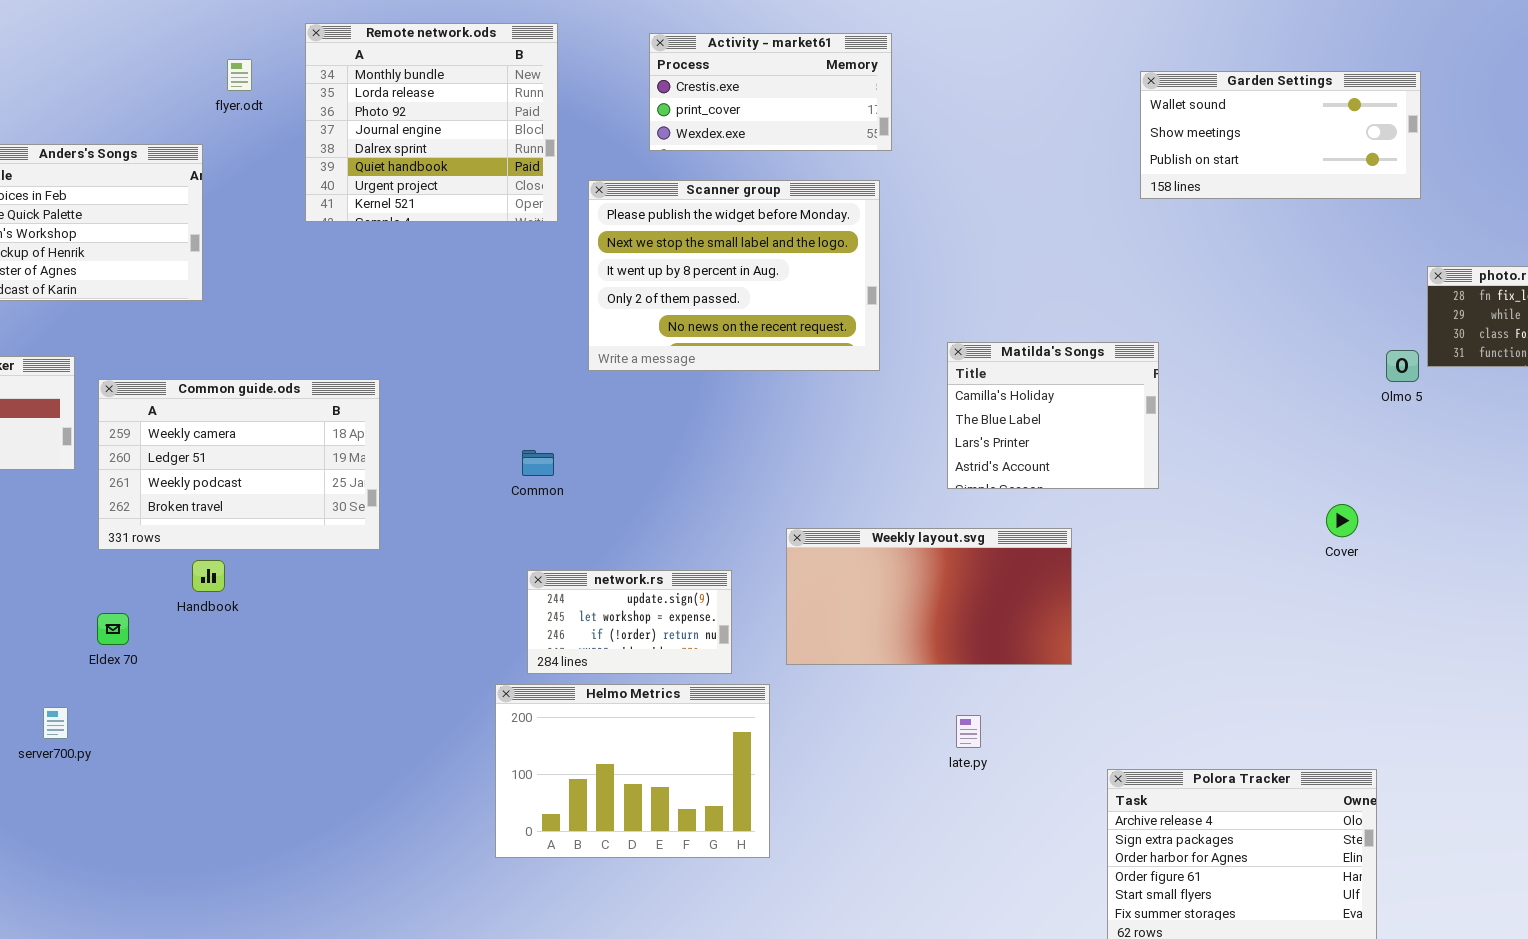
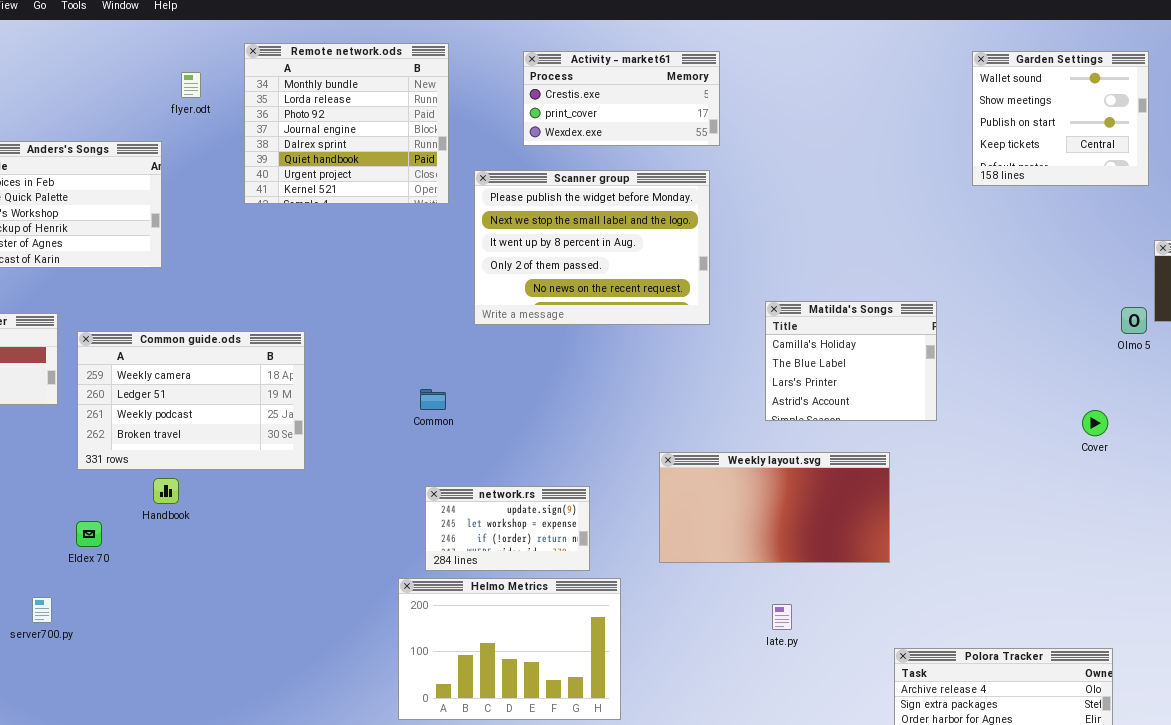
Garden Settings: [1140,71,1421,199] -> [972,51,1149,186], resized
Cover: [1326,504,1358,537] -> [1082,410,1108,436], moved
Weekly layout.svg: [786,528,1072,665] -> [659,452,890,563], moved

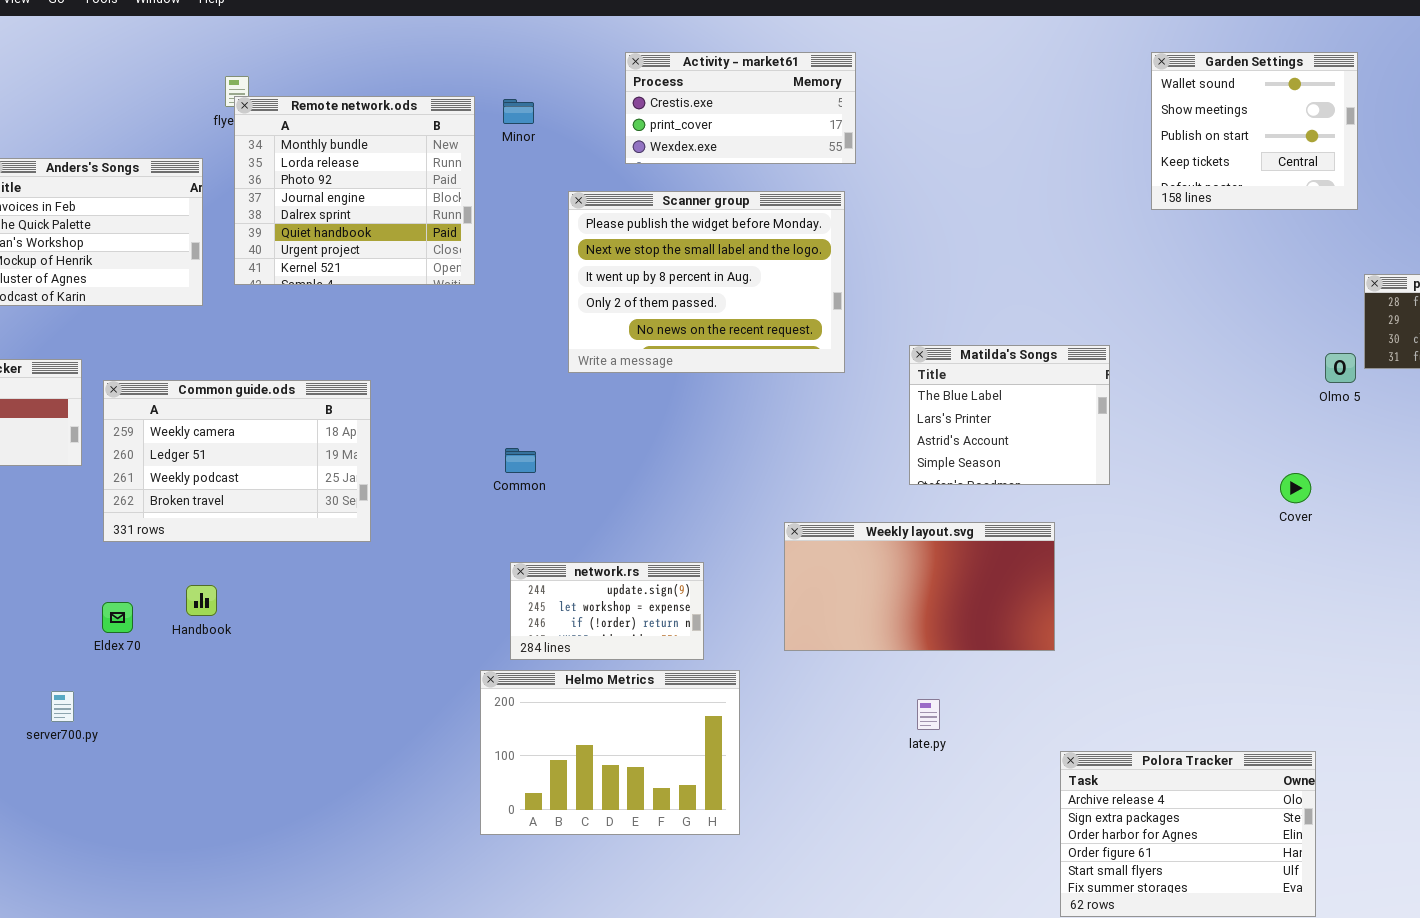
Remote network.ods: [244,43,449,204] -> [234,96,475,285], moved
Matilda's Songs: [765,301,937,421] -> [909,345,1110,485], scrolled down 1 row
Handbook: [153,478,179,504] -> [186,585,217,616], moved

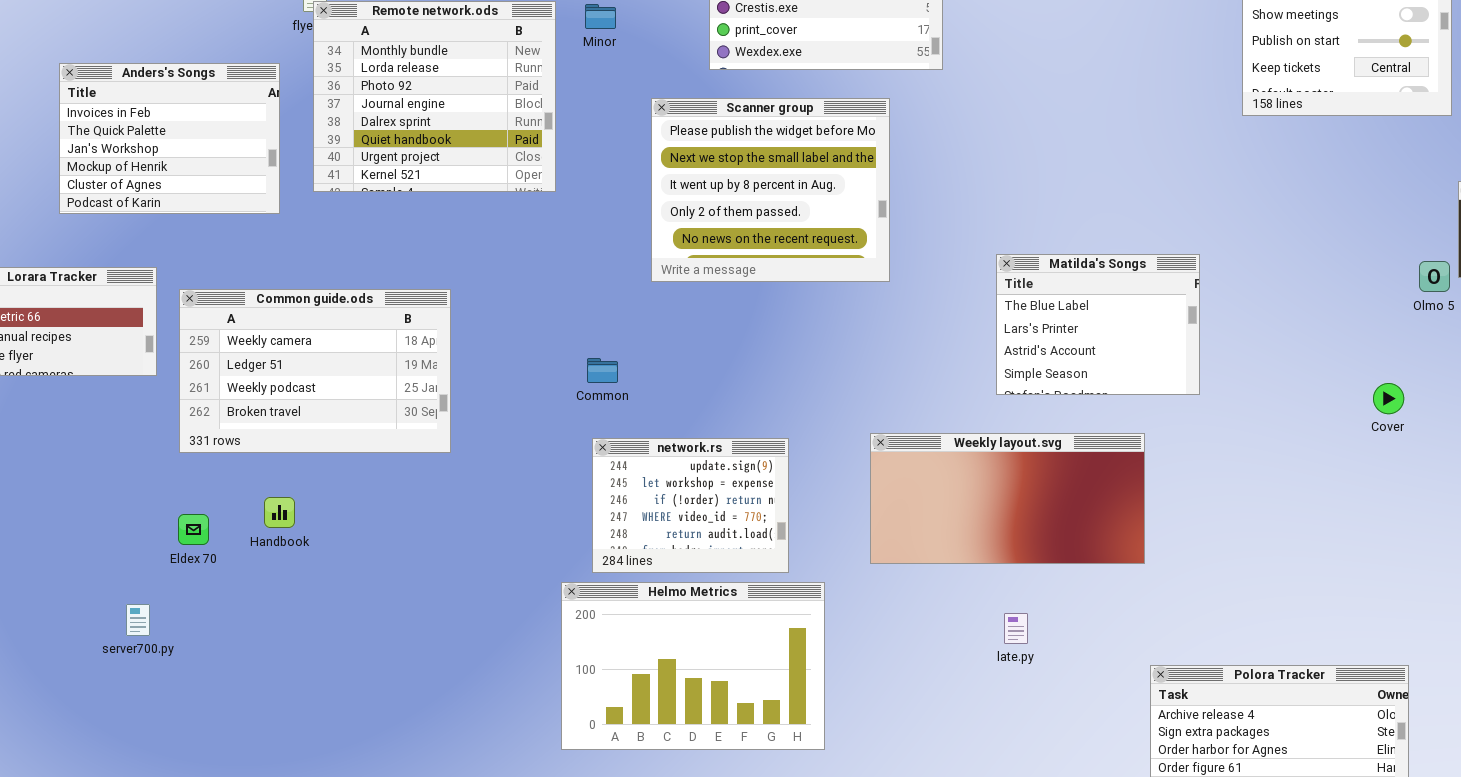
Scanner group: [568,191,845,373] -> [651,98,890,282], resized
network.rs: [510,562,704,660] -> [592,438,789,573], resized

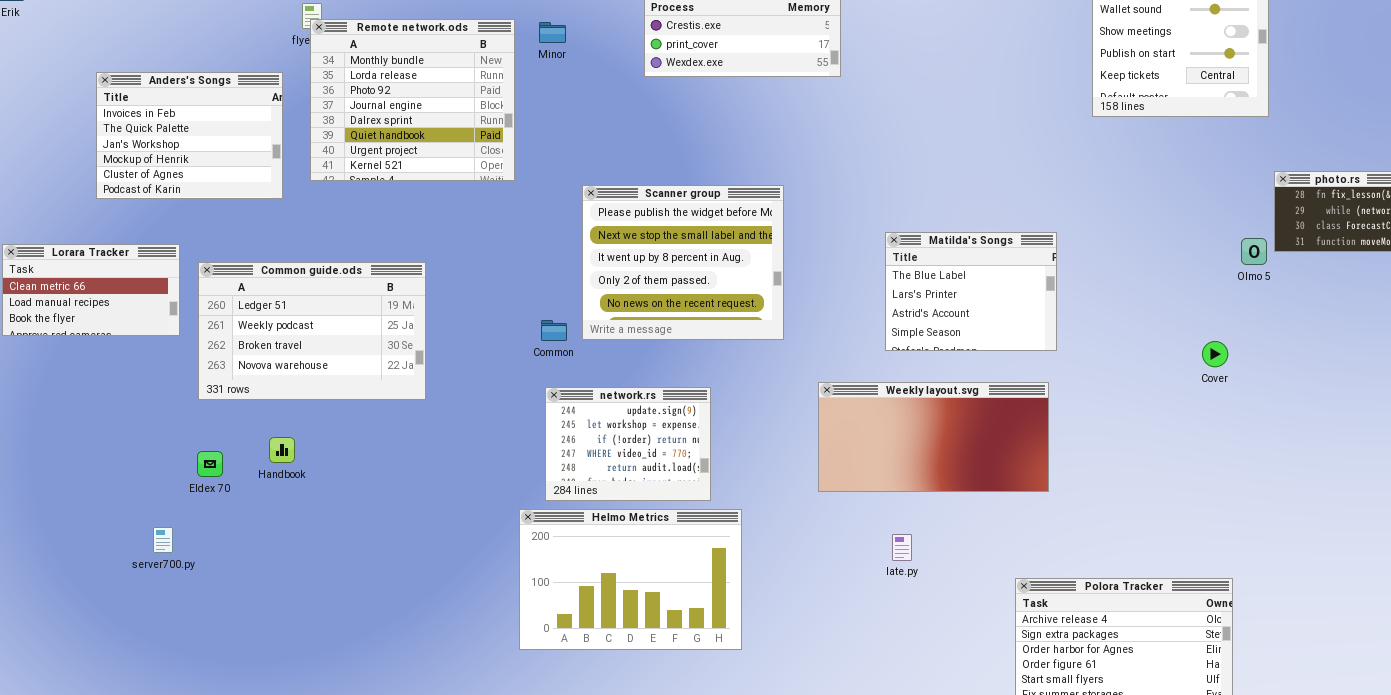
Scanner group: [651,98,890,282] -> [582,185,784,340], moved
Common guide.ods: [179,289,451,453] -> [198,262,426,400], scrolled down 1 row
Weekly layout.svg: [870,433,1145,564] -> [818,382,1049,492], moved

